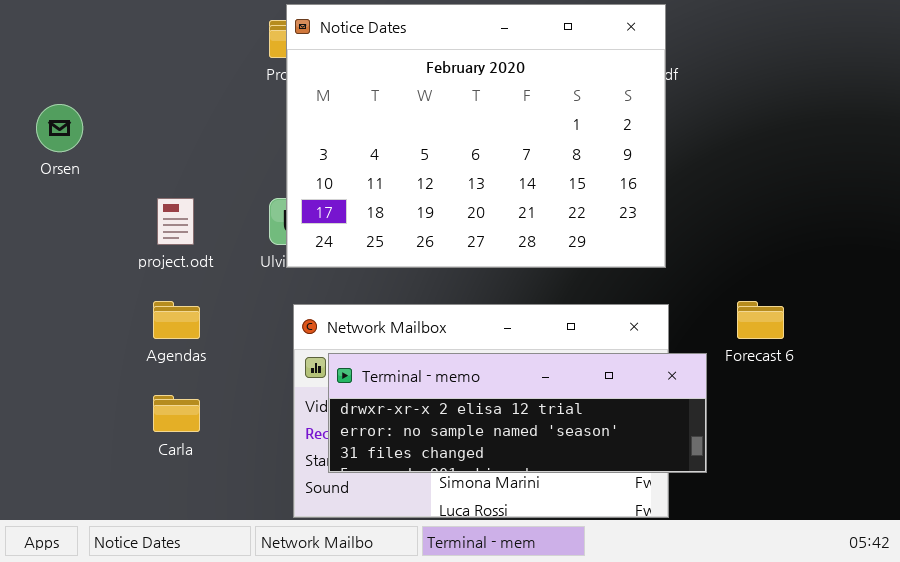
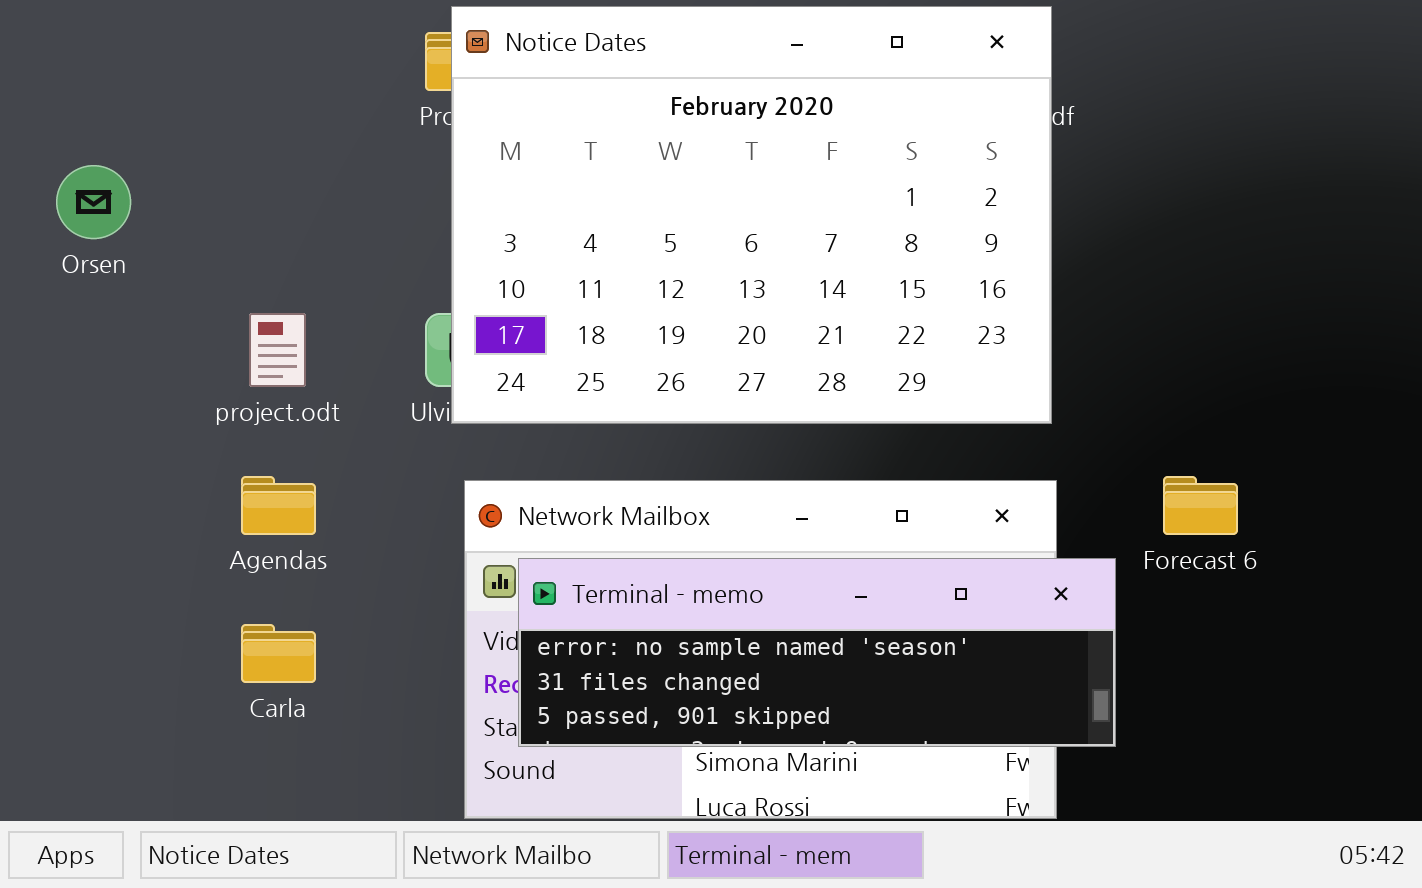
Terminal - memo: [328,353,707,473] -> [518,558,1116,747], scrolled down 1 row

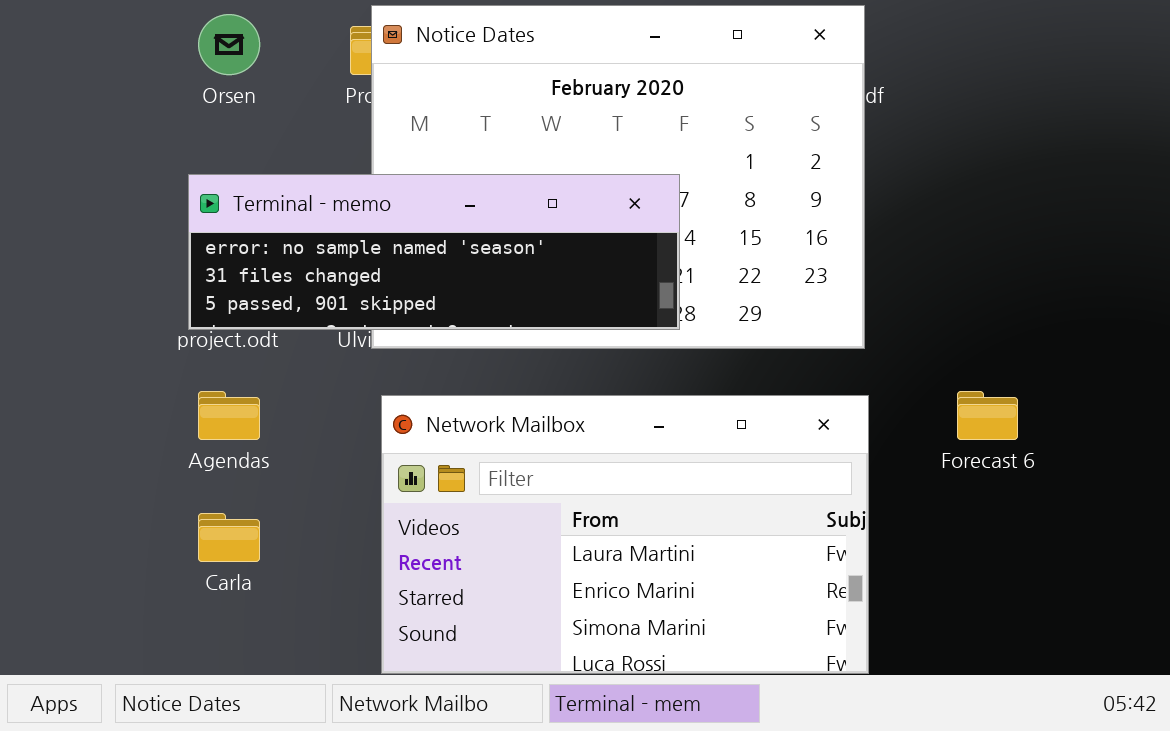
Orsen: [56,165,131,239] -> [198,14,260,75], moved
Terminal - memo: [518,558,1116,747] -> [188,174,680,330], moved

